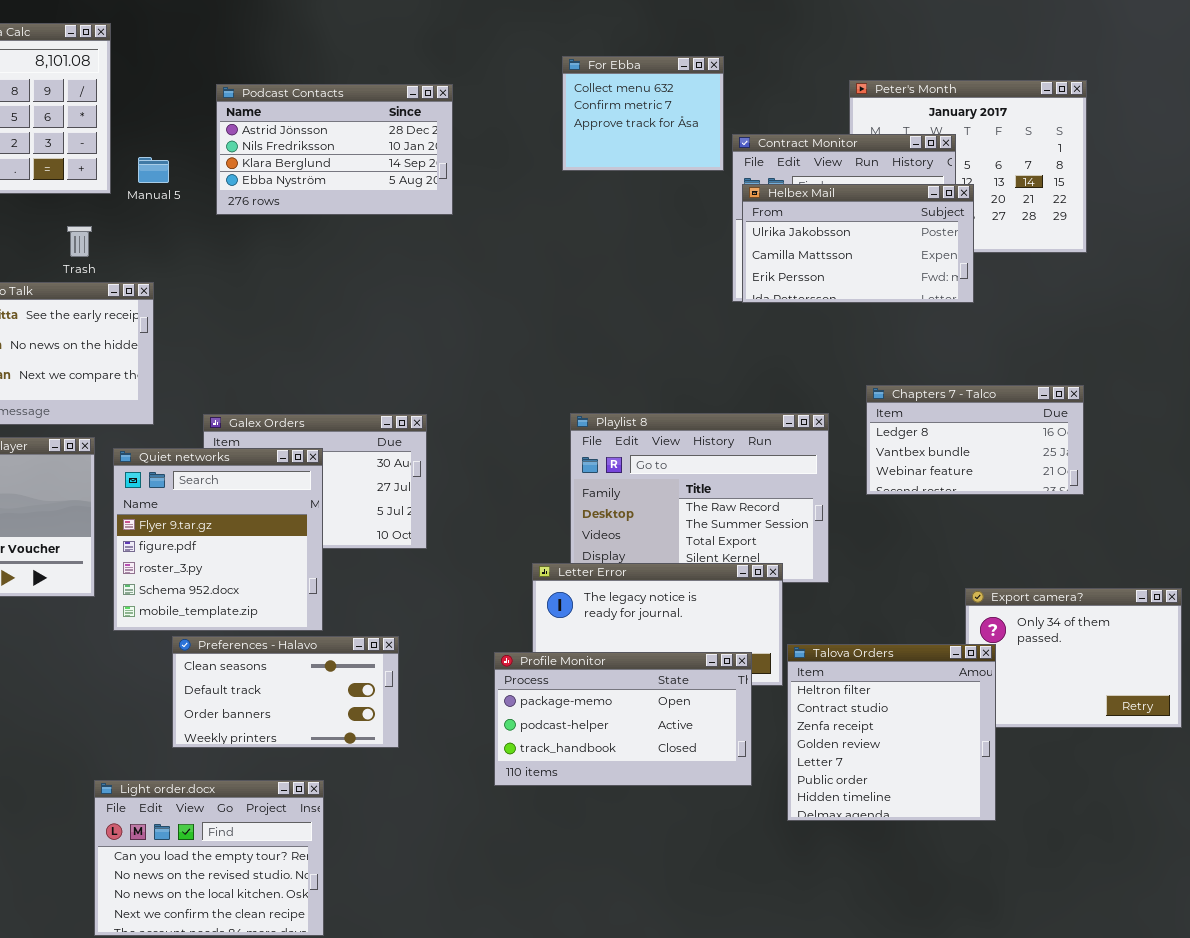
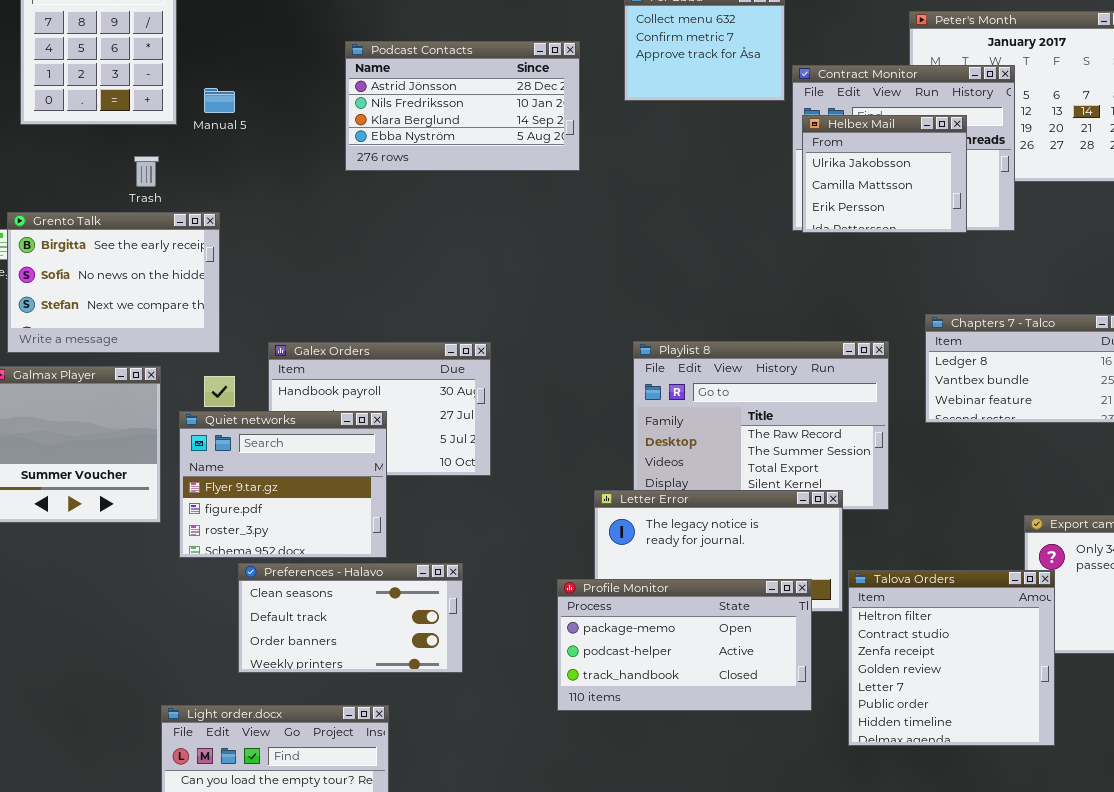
Podcast Contacts: [216,84,453,215] -> [345,41,580,171], moved
Helbex Mail: [742,184,974,303] -> [802,115,967,233], resized
Quiet networks: [113,448,323,631] -> [179,411,387,558], resized

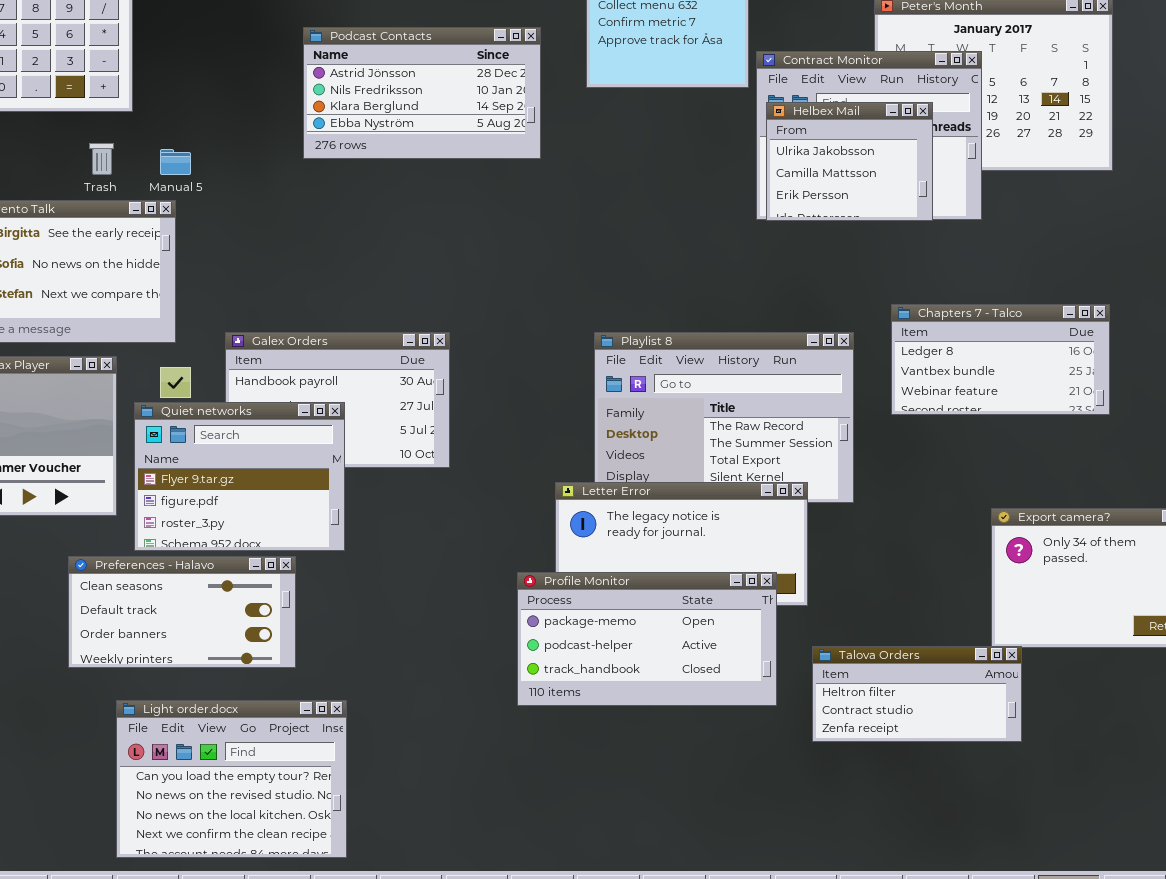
Manual 5: [204,88,235,113] -> [160,149,191,175], moved
Preferences - Halavo: [238,563,463,673] -> [68,556,296,668], moved
Talova Orders: [848,570,1055,746] -> [812,646,1022,742], resized

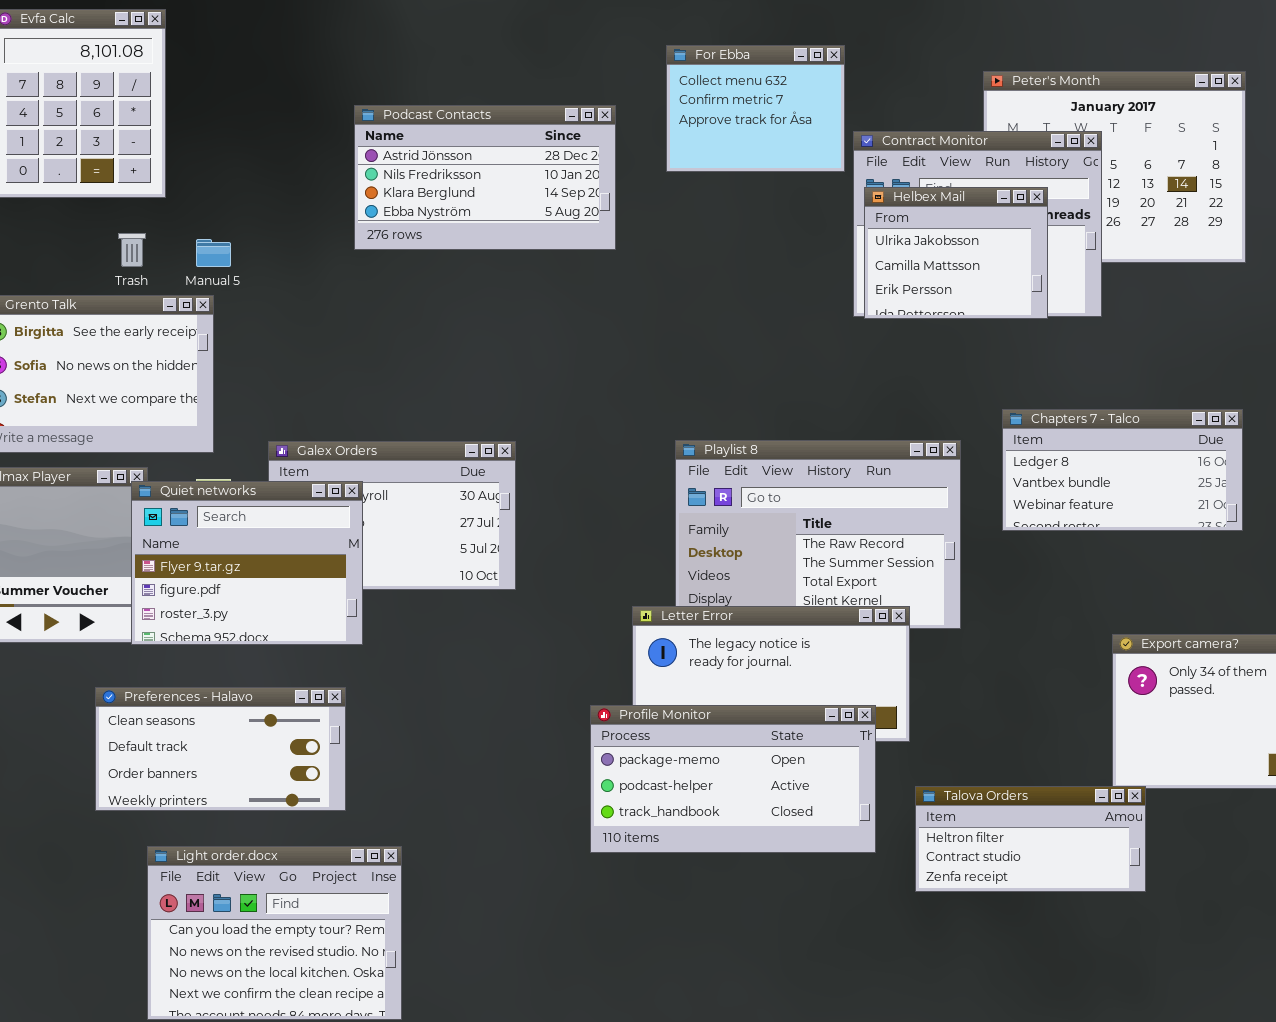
Quiet networks: [134,402,345,551] -> [131,481,363,645], moved

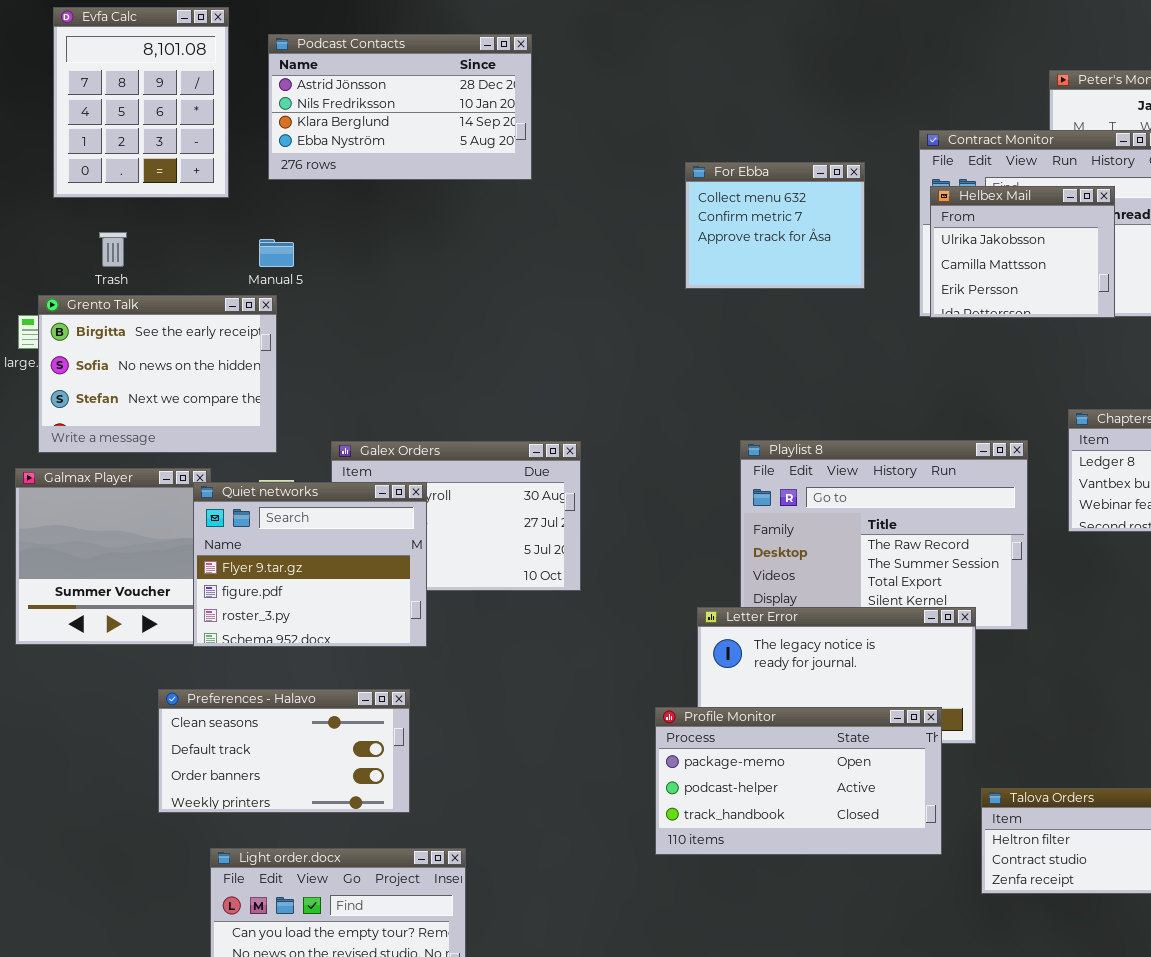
For Ebba: [666,45,845,172] -> [685,162,865,289], moved
Podcast Contacts: [354,105,616,250] -> [268,34,532,180], moved
Trash: [118,233,146,267] -> [99,232,127,267], moved

